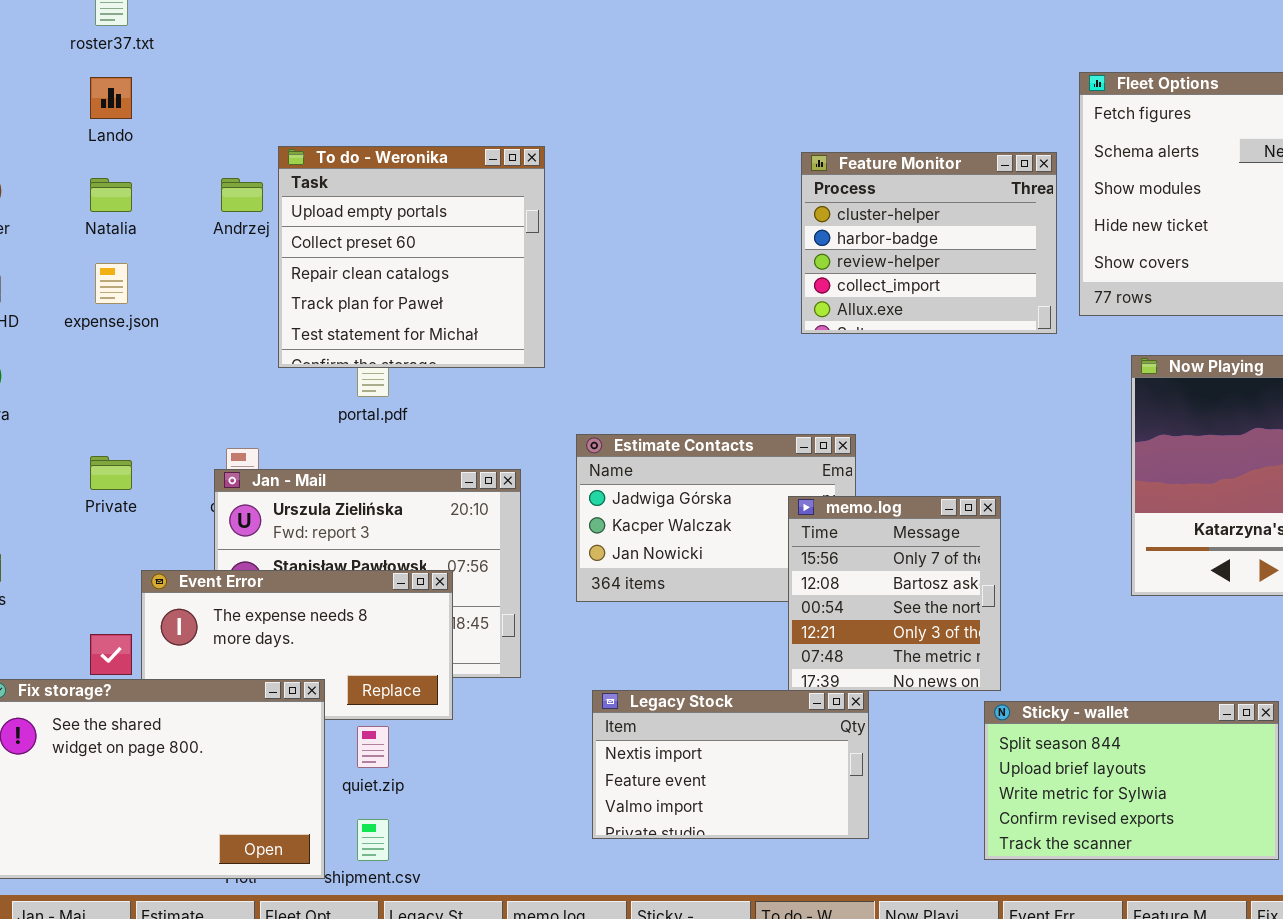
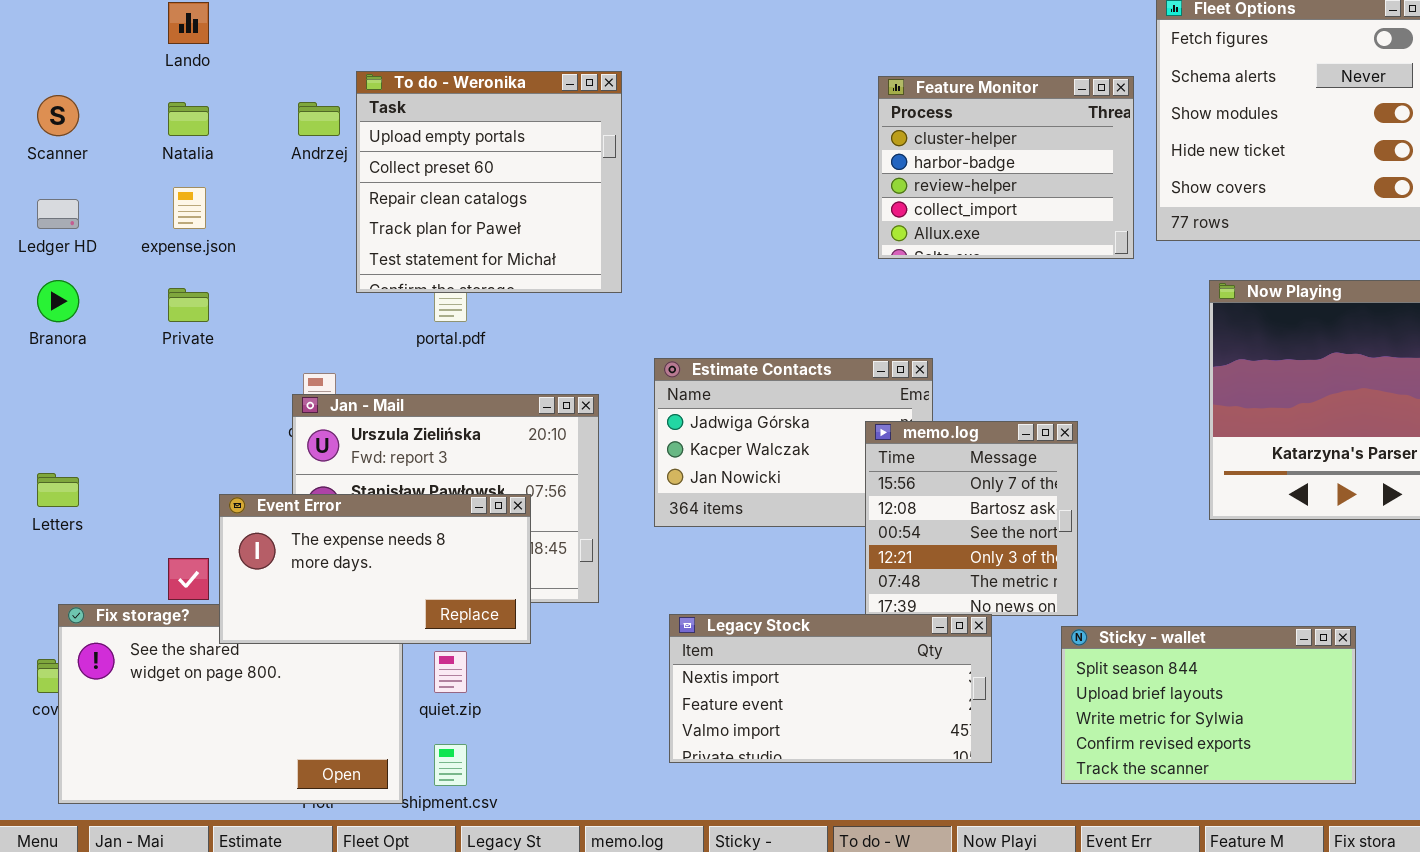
Private: [90,456,132,490] -> [168,288,209,322], moved
Event Error: [141,570,453,720] -> [219,494,531,644], raised
Legacy Stock: [592,690,869,839] -> [669,614,992,763], resized

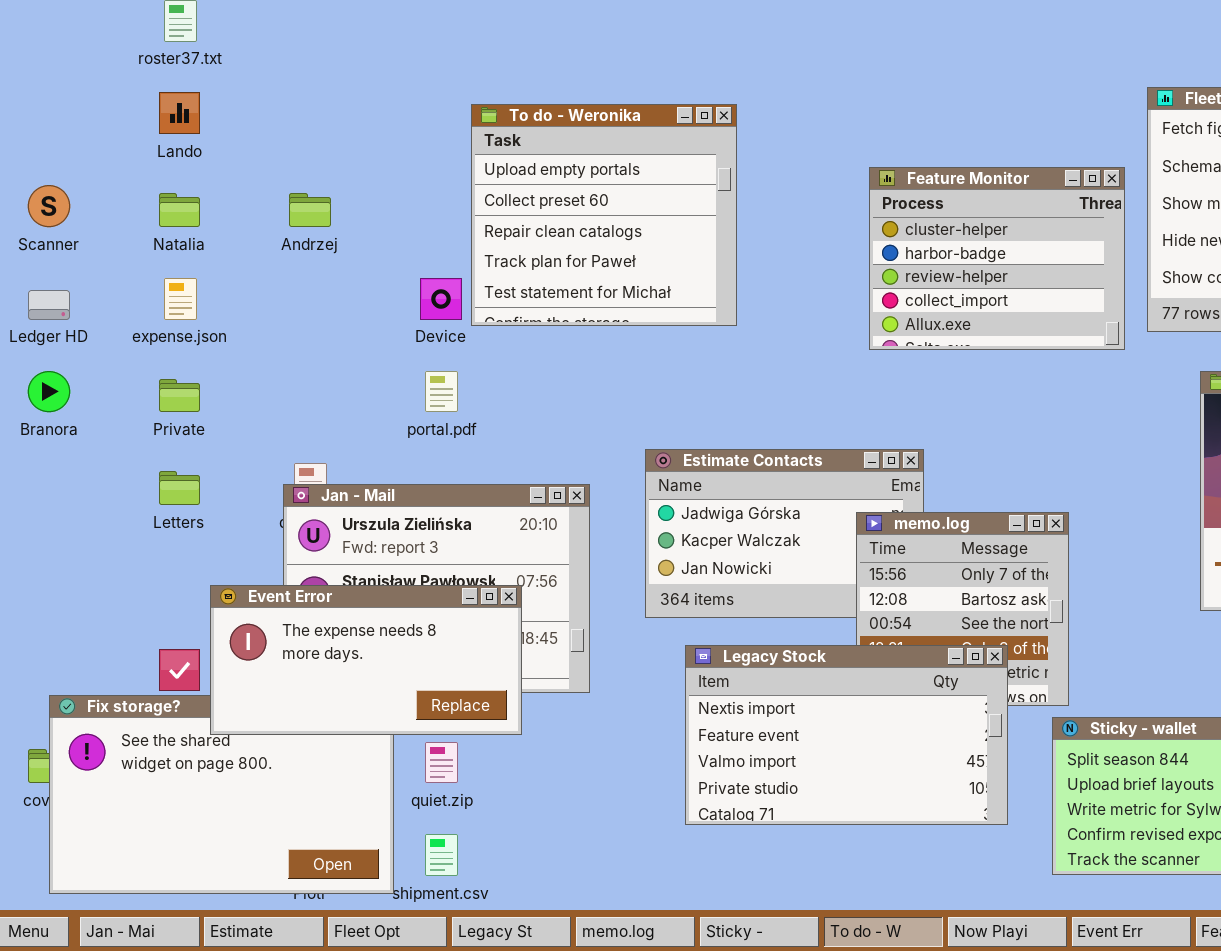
To do - Weronika: [356,71,622,293] -> [471,104,737,326], moved
Letters: [37,473,79,507] -> [159,471,200,505], moved
Legacy Stock: [669,614,992,763] -> [685,645,1008,825], moved, resized

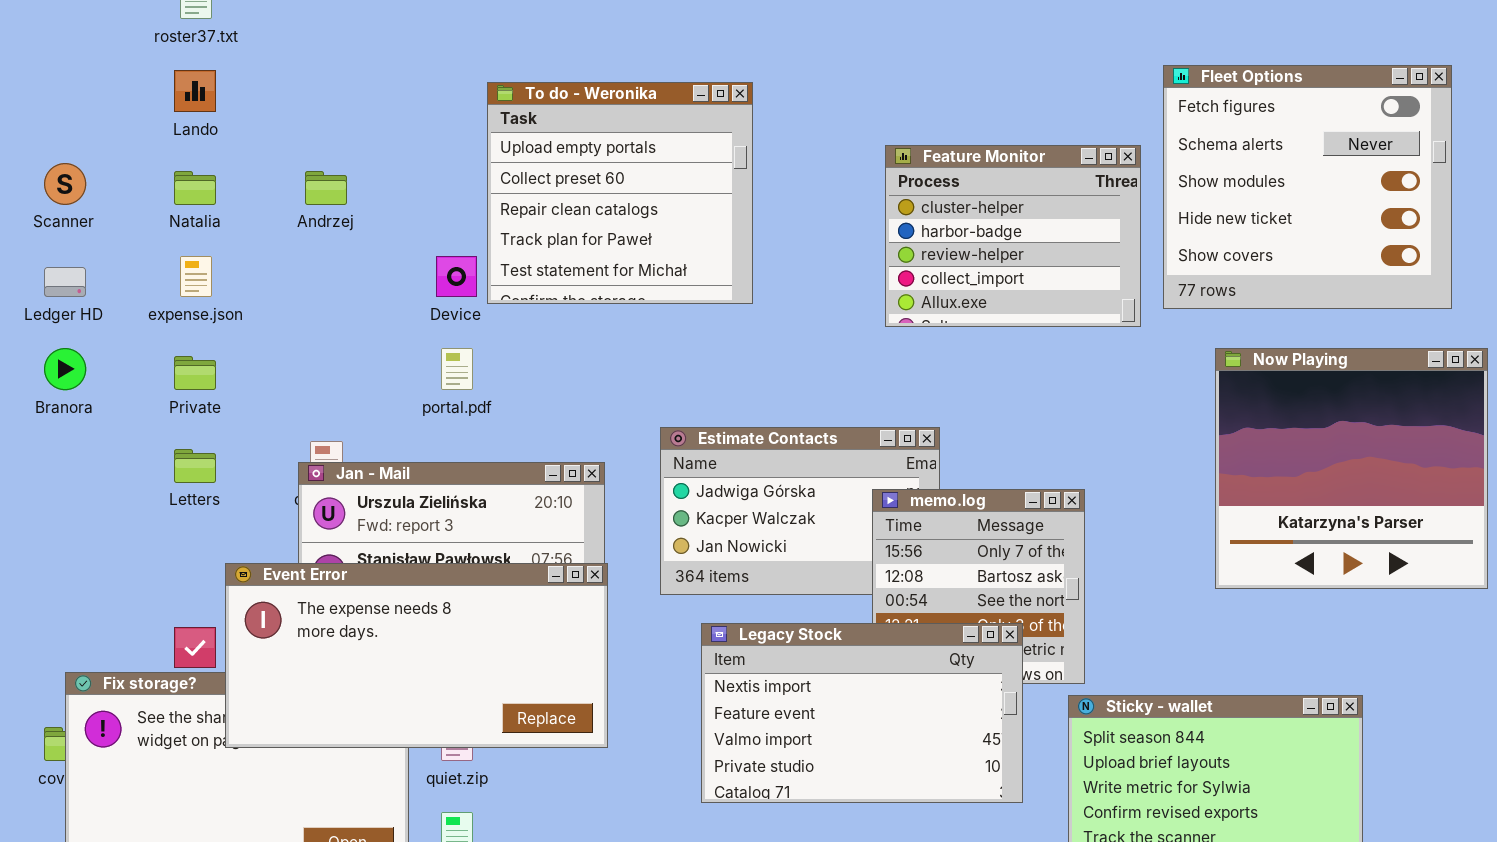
Event Error: [210,585,522,735] -> [225,563,608,748], resized

